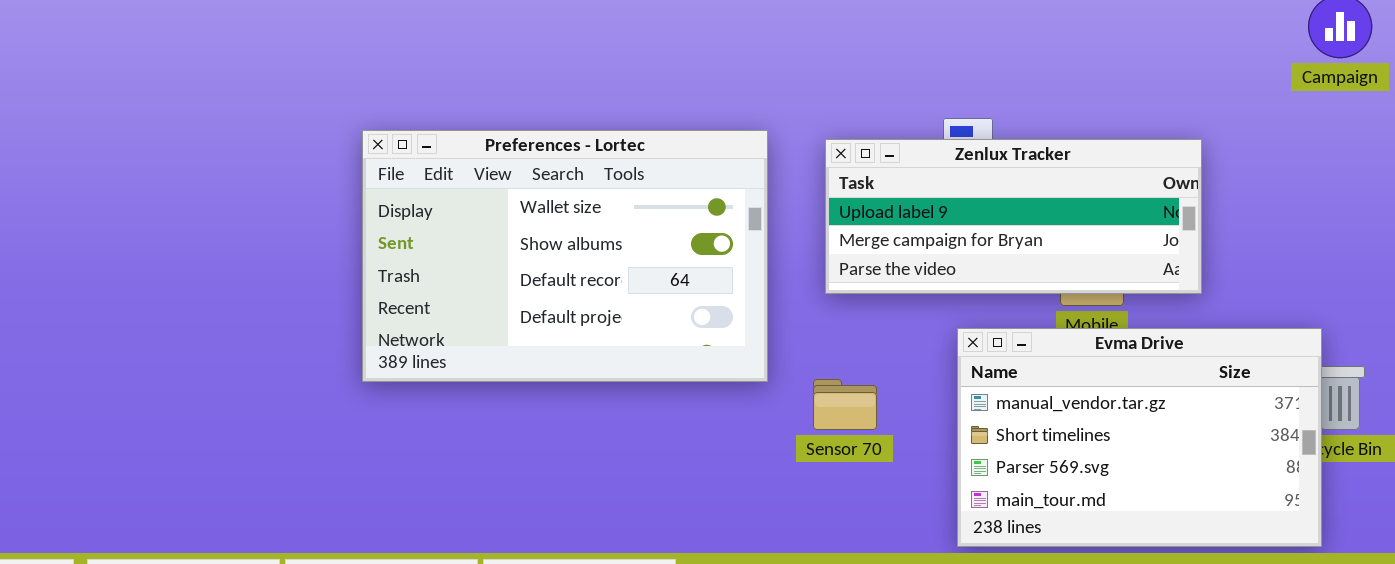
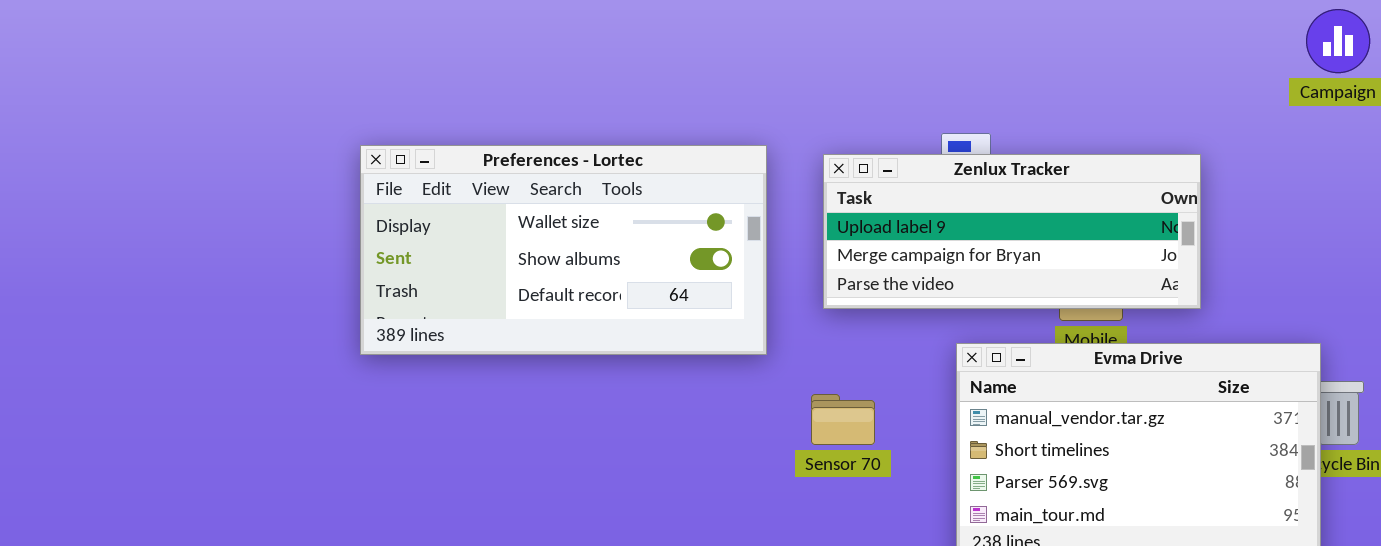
Preferences - Lortec: [362,130,768,382] -> [360,145,767,355], resized

